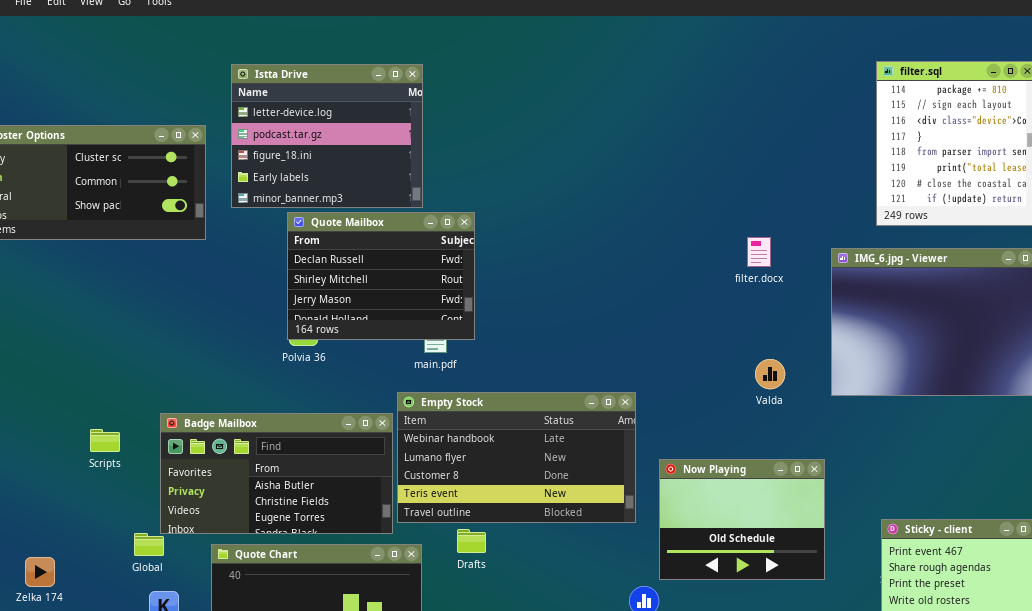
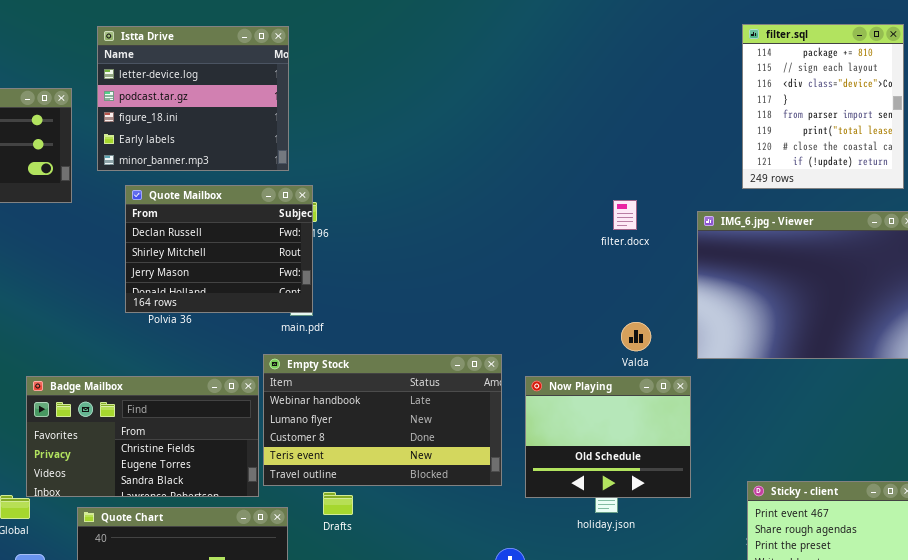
Quote Mailbox: [287,212,475,340] -> [125,185,313,313], moved
Badge Mailbox: [160,413,393,534] -> [26,376,259,497], scrolled down 1 row
Now Playing: [659,459,825,580] -> [525,376,691,498], moved

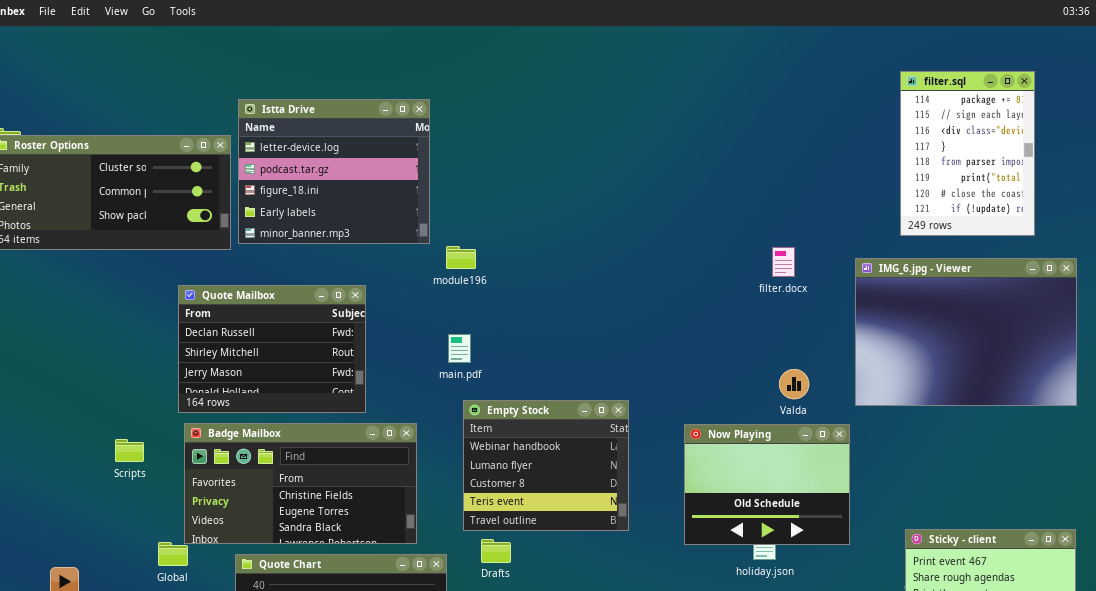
filter.sql: [742,24,904,189] -> [900,71,1035,236], resized
Istta Drive: [97,26,289,171] -> [238,99,430,244], moved
Quote Mailbox: [125,185,313,313] -> [178,285,366,413], moved
Empty Stock: [263,354,502,486] -> [463,400,629,531], moved, resized

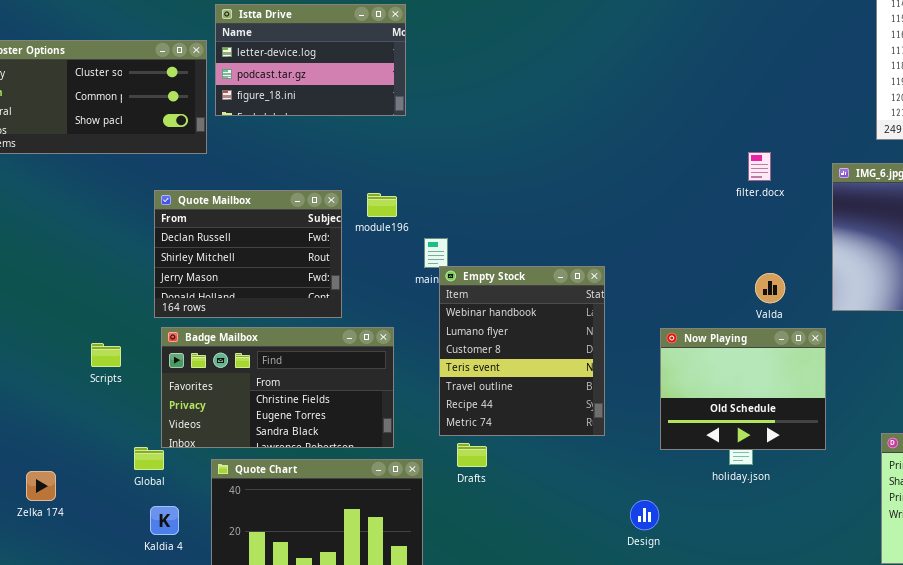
Istta Drive: [238,99,430,244] -> [215,4,406,116], resized
module196: [446,246,476,269] -> [367,193,397,217], moved
Empty Stock: [463,400,629,531] -> [439,266,605,436], resized

